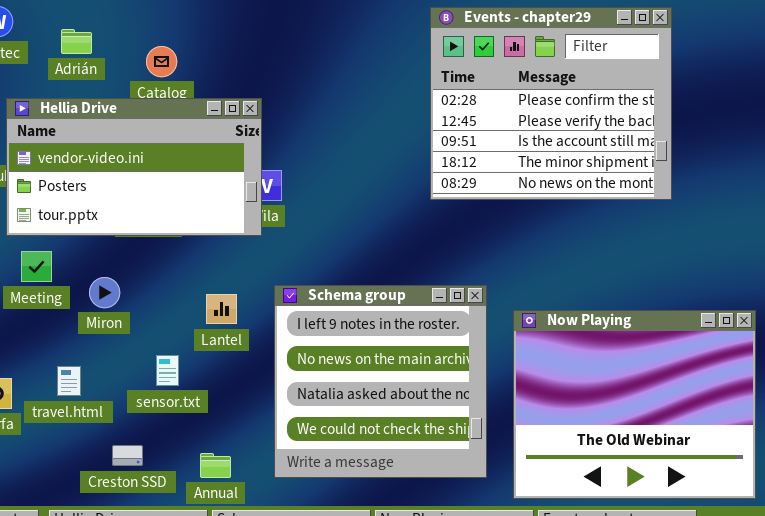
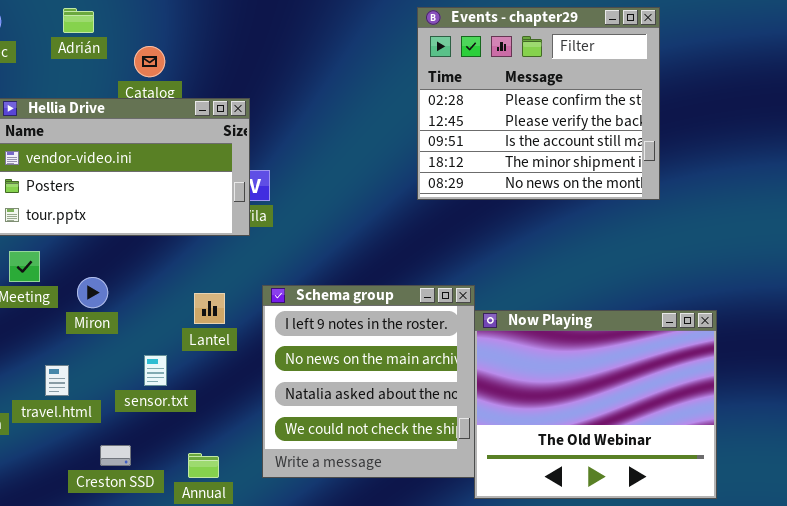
Adrián: [61,29,92,54] -> [63,8,94,33], moved
Now Playing: [513,310,756,499] -> [474,310,717,499], moved

